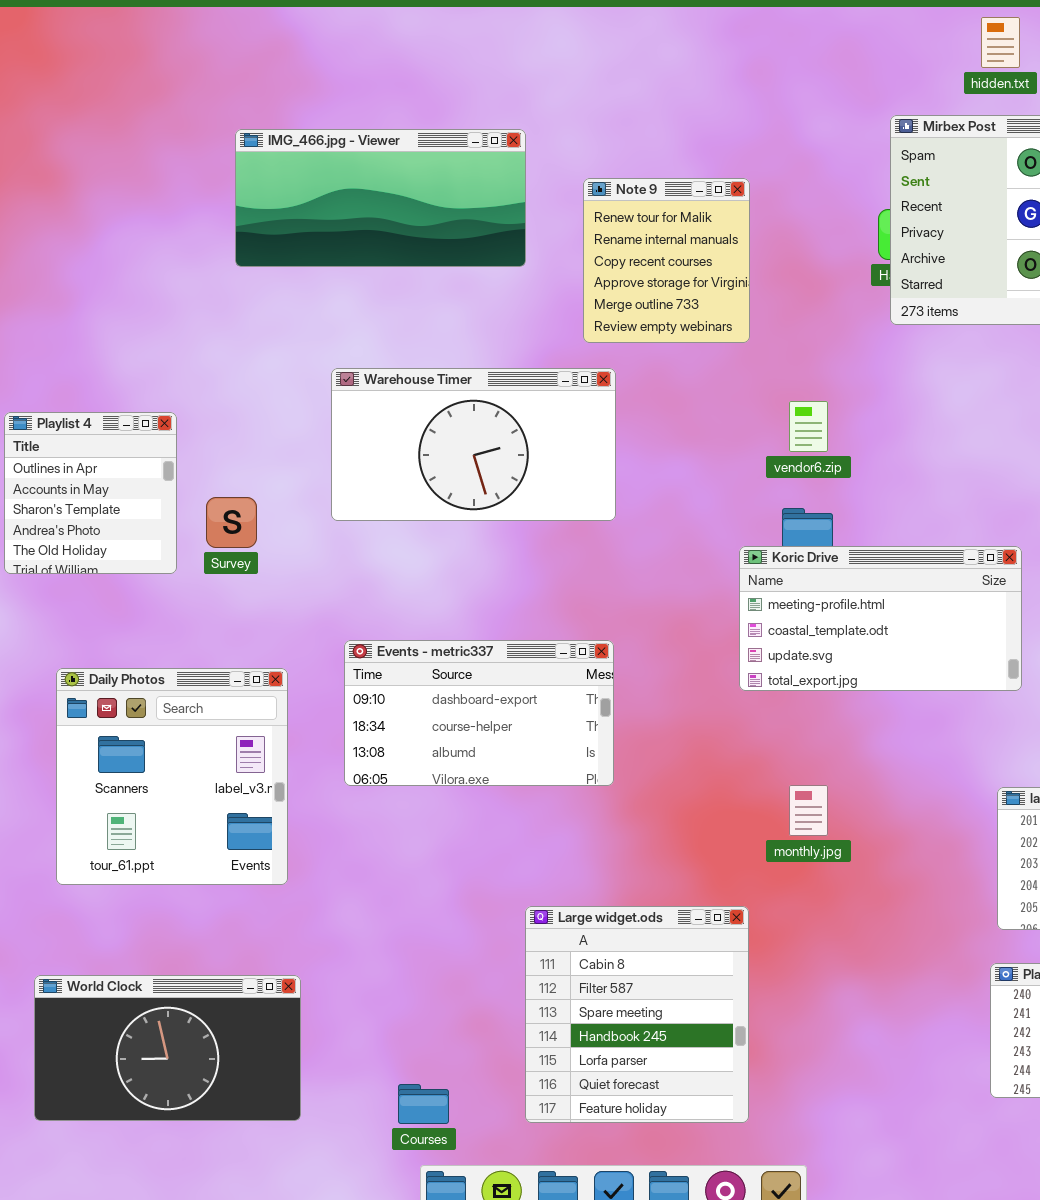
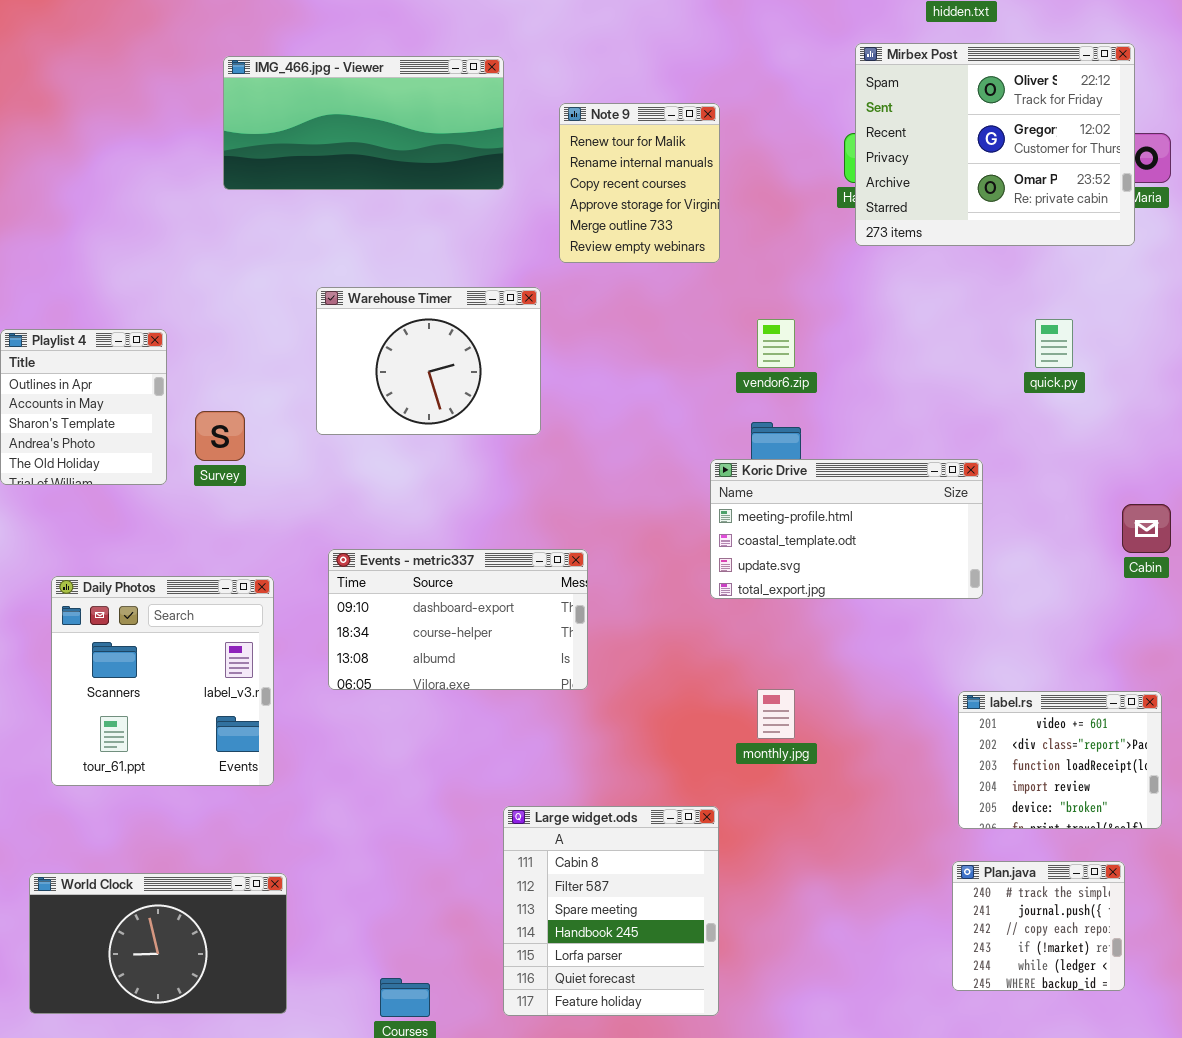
Warehouse Timer: [331,368,616,521] -> [316,287,541,435], resized

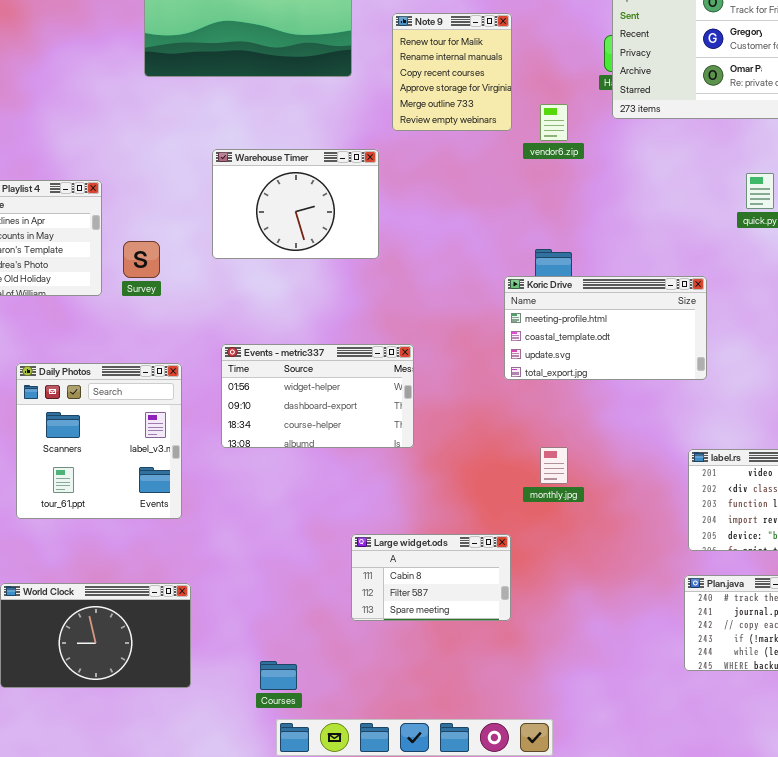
vendor6.zip: [757,319,795,368] -> [540,104,568,141], moved
Events - metric337: [328,549,588,690] -> [221,344,414,448], scrolled up 1 row
Large widget.ods: [503,806,719,1016] -> [351,534,511,621], resized

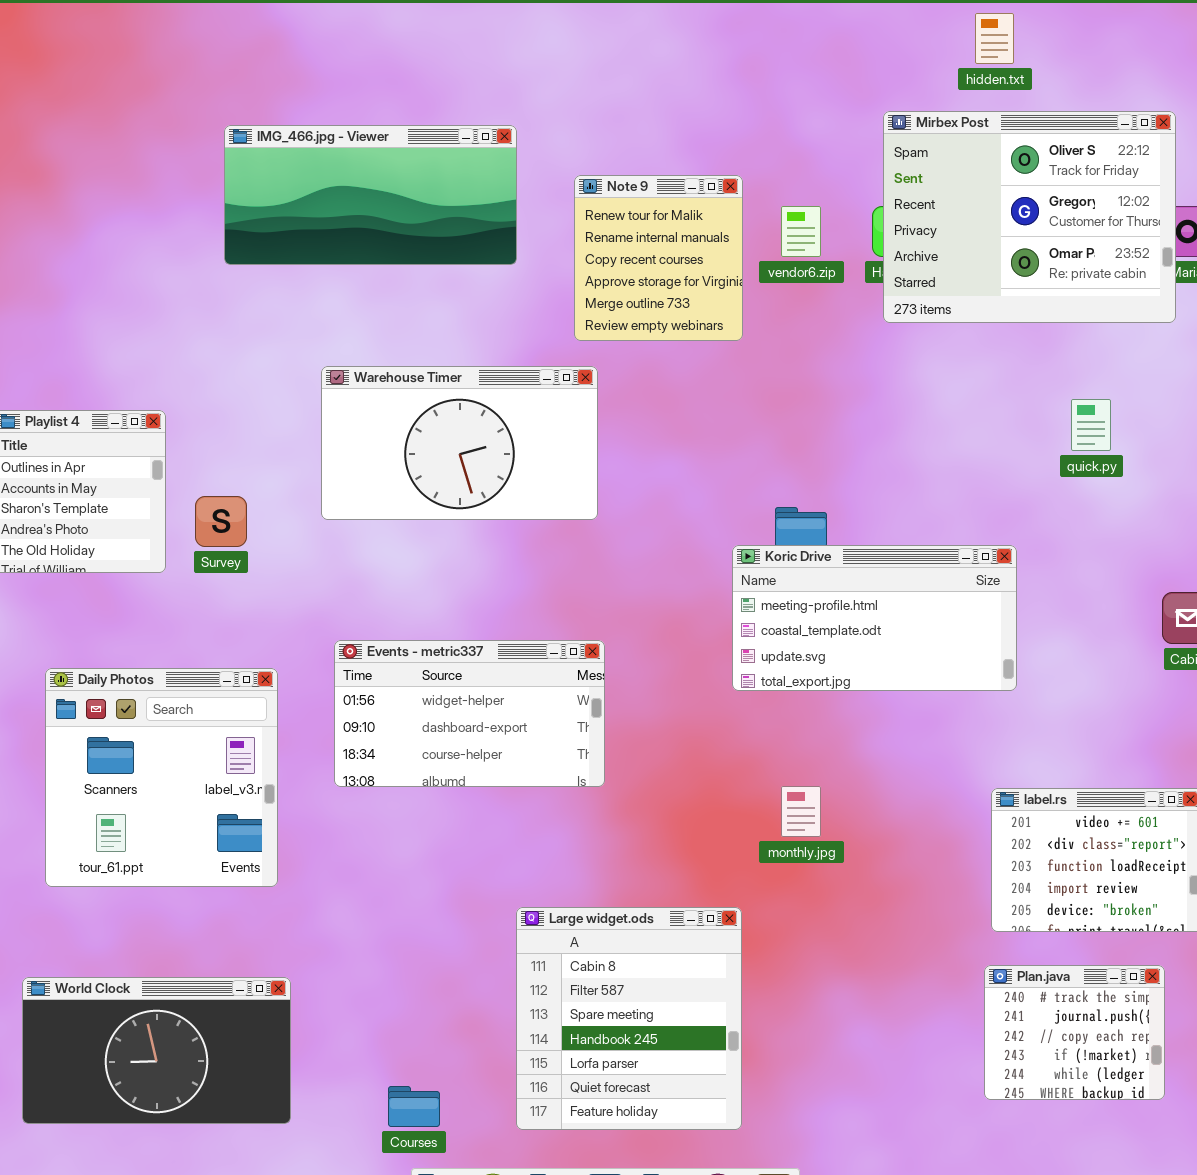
vendor6.zip: [540,104,568,141] -> [781,206,821,257], moved
Warehouse Timer: [212,149,379,259] -> [321,366,598,520], resized
Large widget.ods: [351,534,511,621] -> [516,907,742,1130], resized

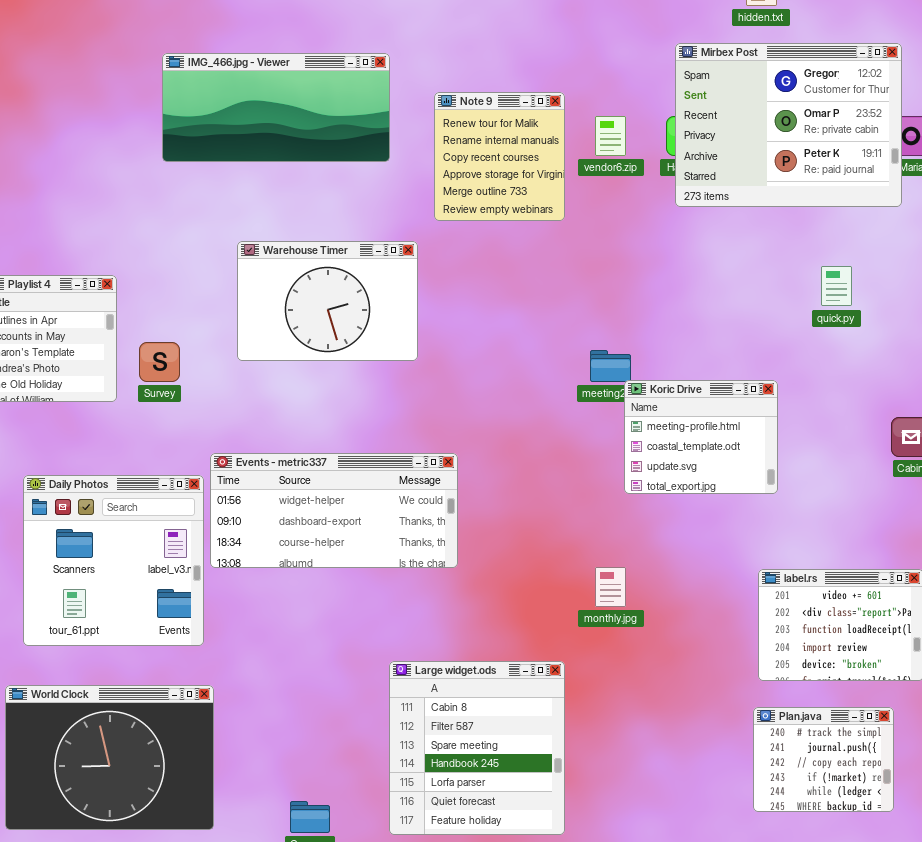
Mirbex Post: [883,111,1176,323] -> [675,43,902,207], scrolled down 1 row
Warehouse Timer: [321,366,598,520] -> [237,241,418,361], resized
Koric Drive: [732,545,1017,691] -> [624,380,778,494], resized
Events - metric337: [334,640,605,787] -> [210,453,458,568], resized
World Clock: [22,977,291,1124] -> [5,685,214,830], resized

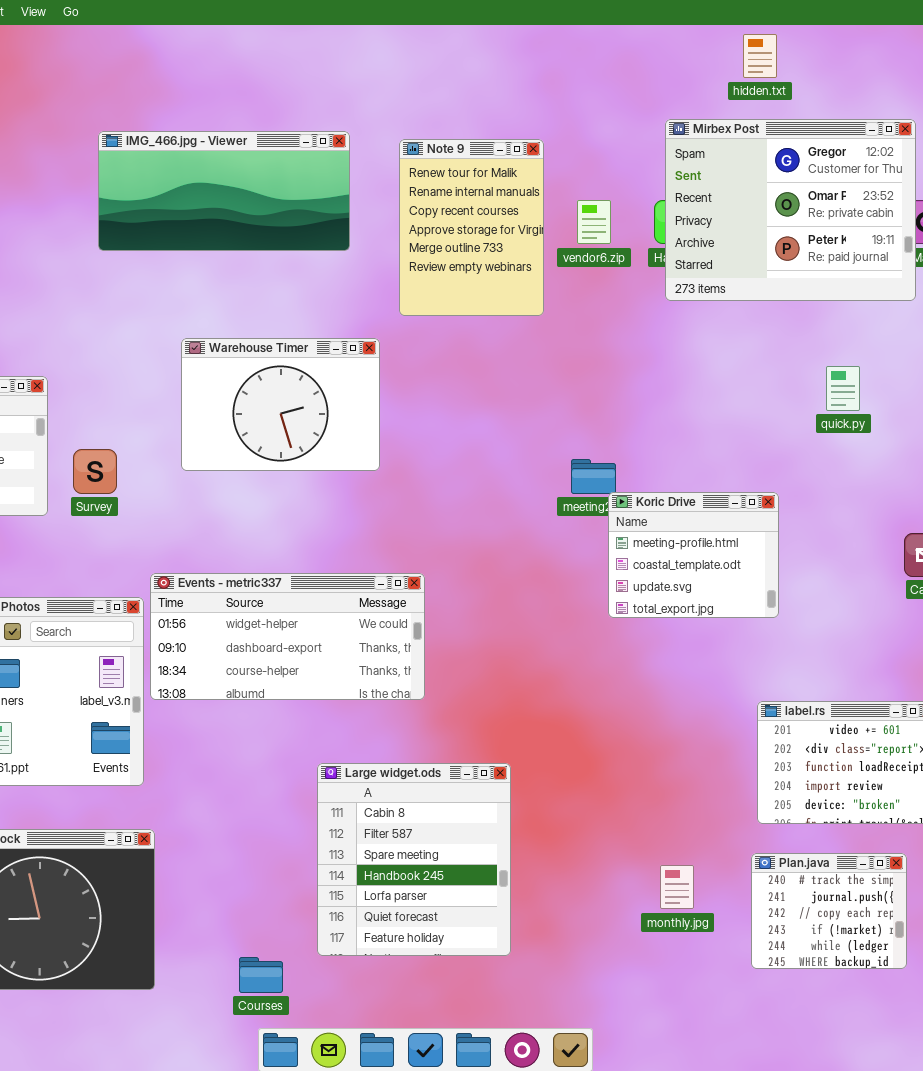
Note 9: [434,92,565,221] -> [399,139,544,316], resized
monthly.jpg: [595,567,626,607] -> [660,865,694,909], moved
Large widget.ods: [389,661,565,835] -> [317,763,511,956], moved

